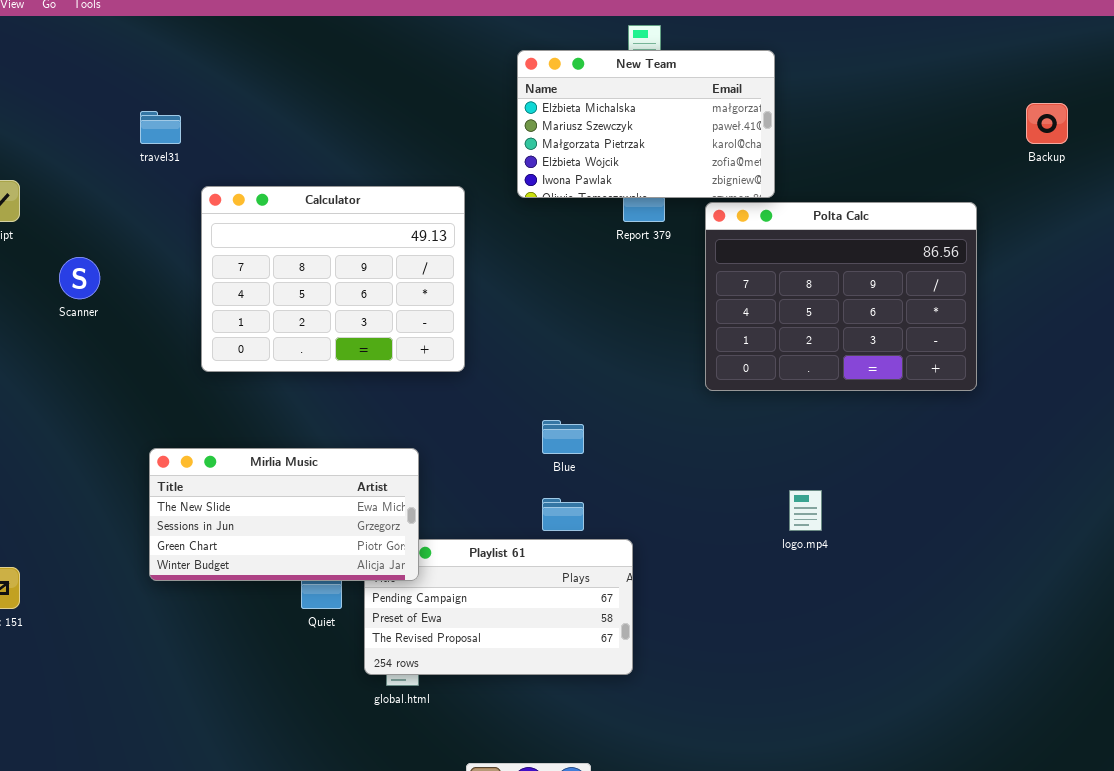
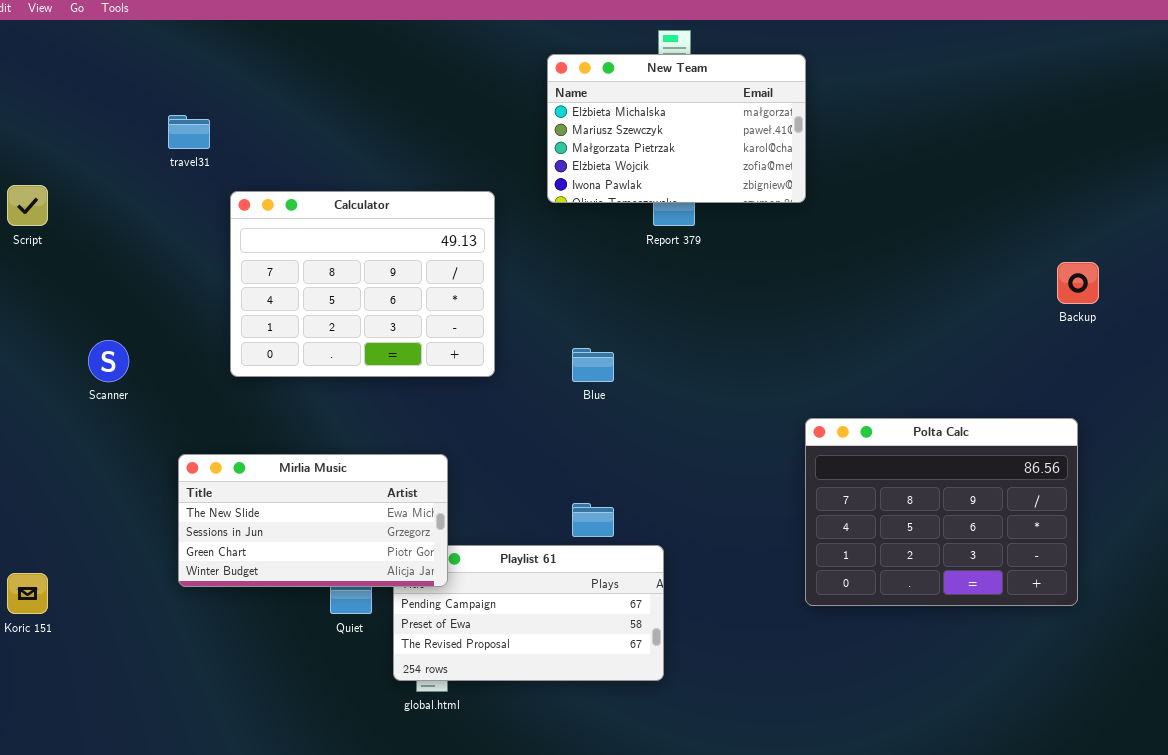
Backup: [1026,103,1068,144] -> [1057,262,1099,304], moved
Polta Calc: [705,202,977,391] -> [805,418,1078,606], moved
Scanner: [59,257,100,299] -> [88,340,129,382], moved
Blue: [542,420,584,454] -> [572,348,614,382], moved

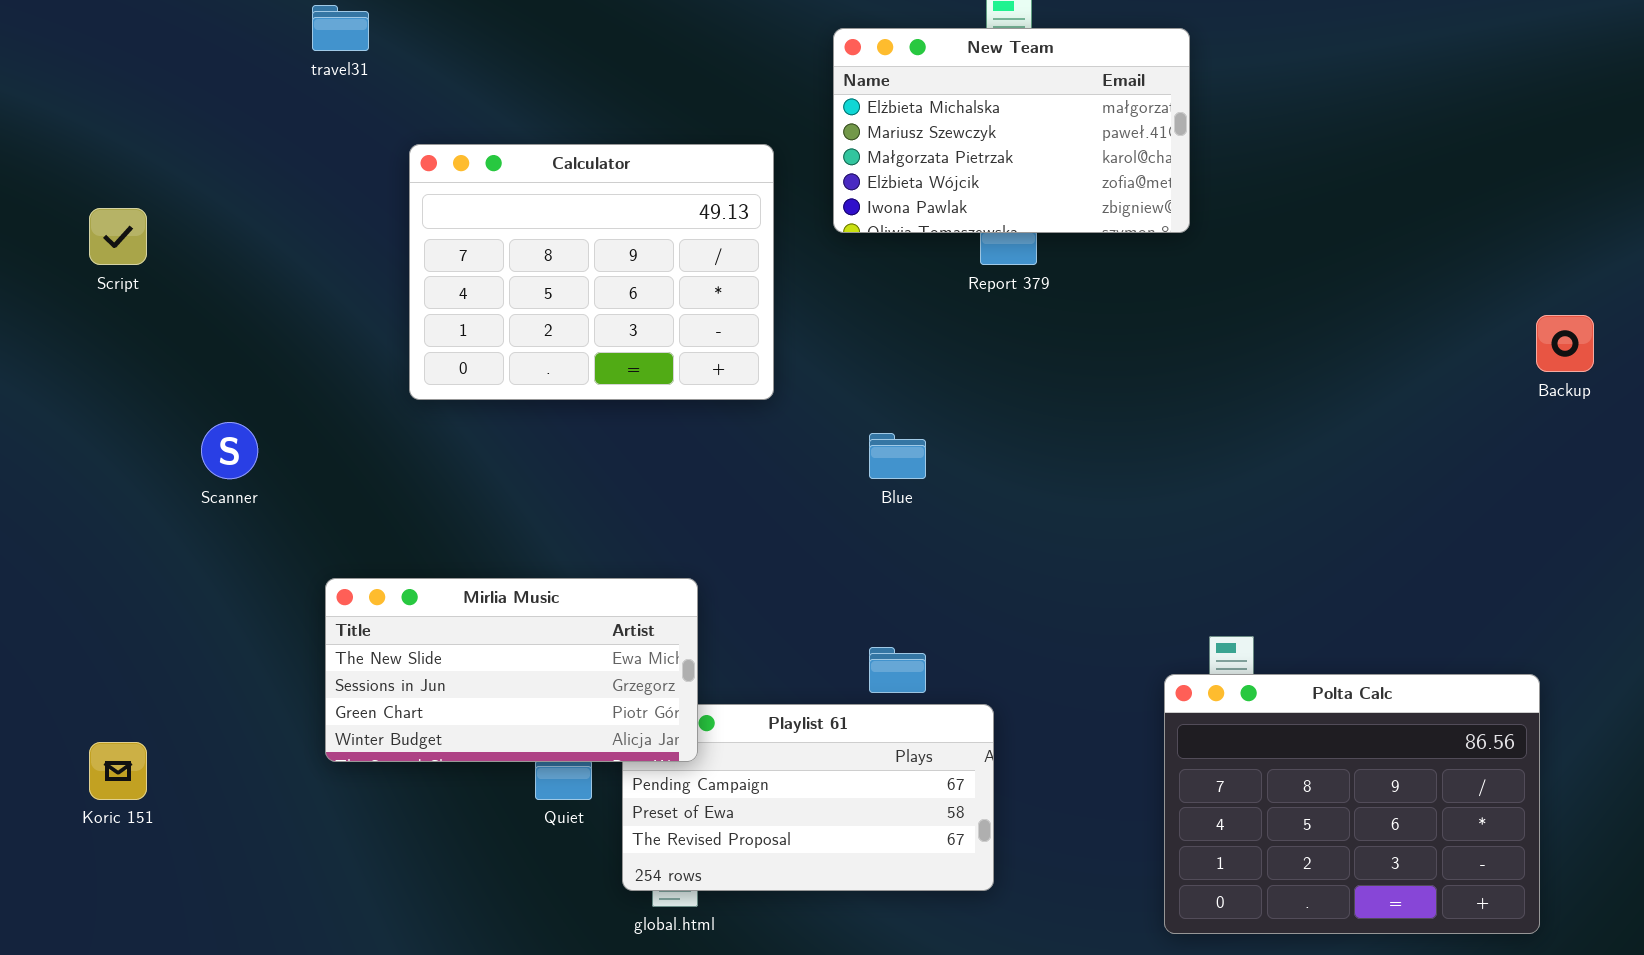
travel31: [168,115,210,149] -> [312,5,369,51], moved
Calculator: [230,191,495,377] -> [409,144,774,400], moved
Polta Calc: [805,418,1078,606] -> [1164,674,1540,934], moved

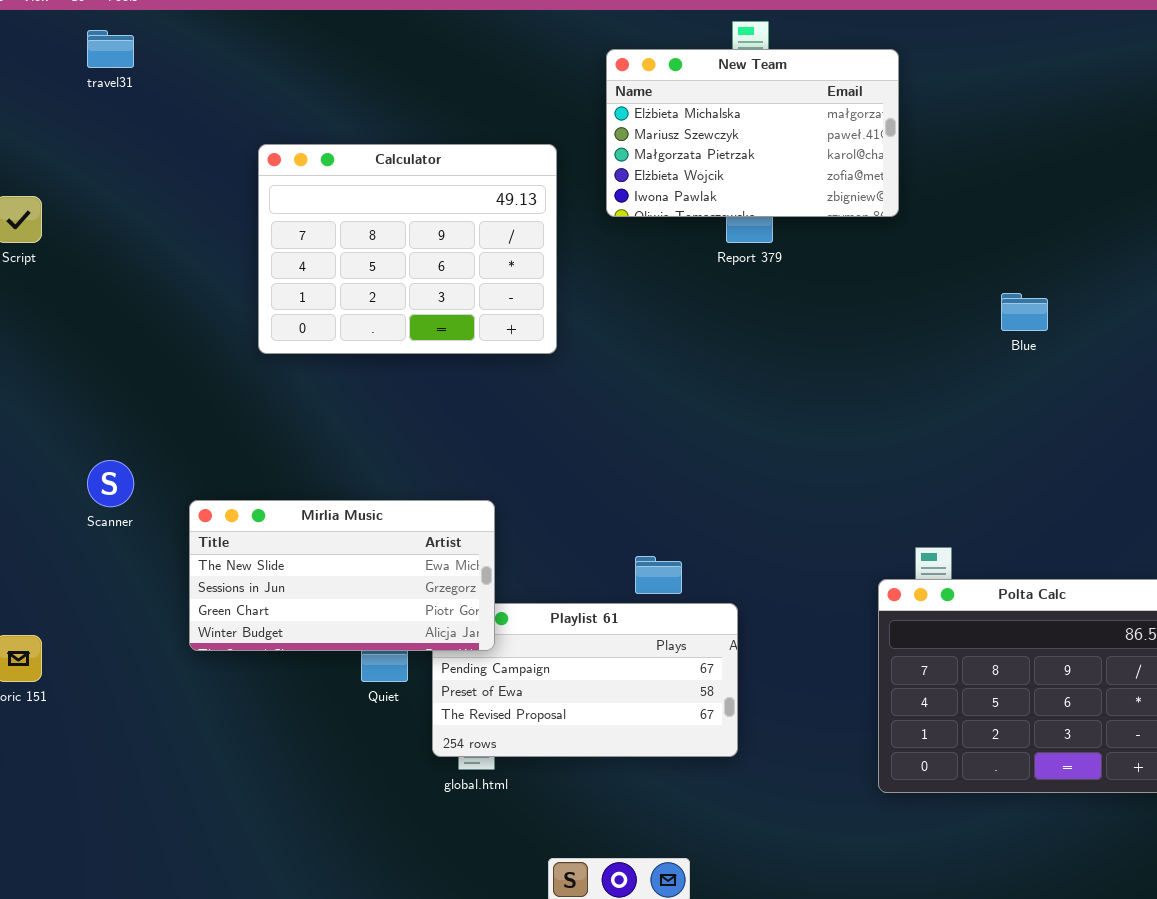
travel31: [312,5,369,51] -> [87,30,134,68], moved
Scanner: [201,422,258,479] -> [87,460,134,507], moved
Blue: [869,433,926,479] -> [1001,293,1048,331], moved

